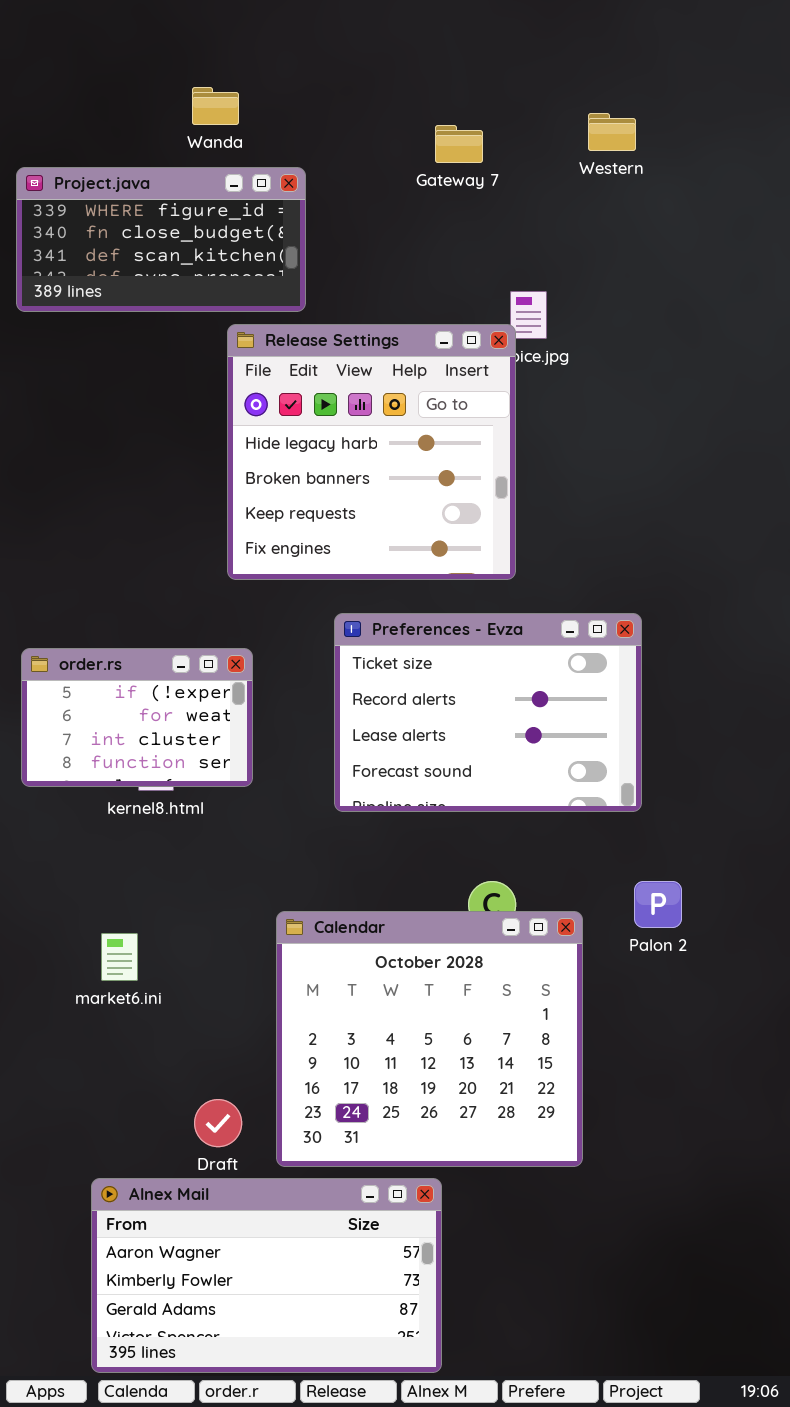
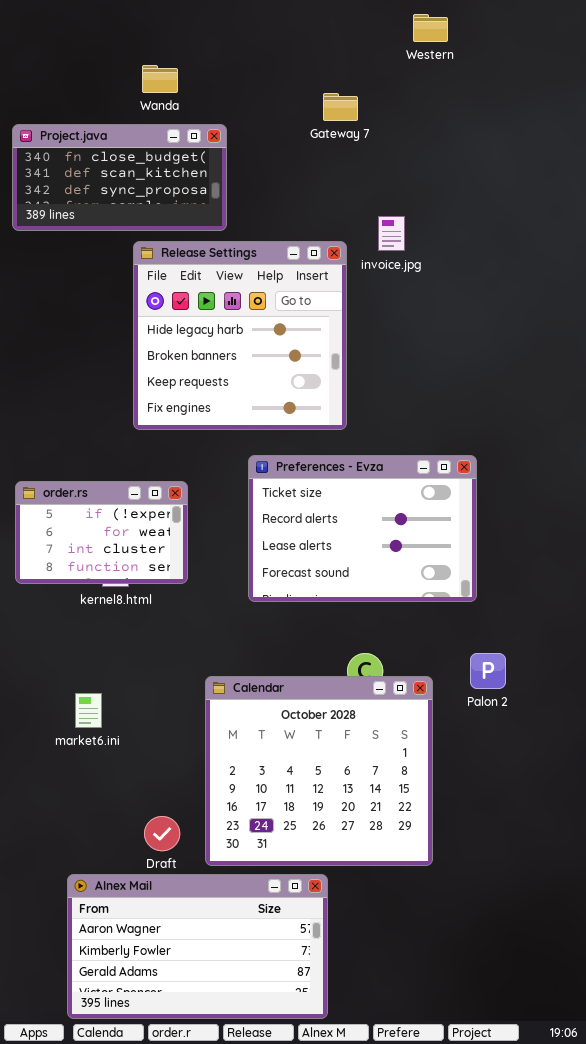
Western: [588,113,636,151] -> [413,14,448,42], moved
Project.java: [16,167,306,312] -> [12,124,227,231], scrolled down 1 row
Release Settings: [227,324,516,580] -> [133,241,347,430], moved

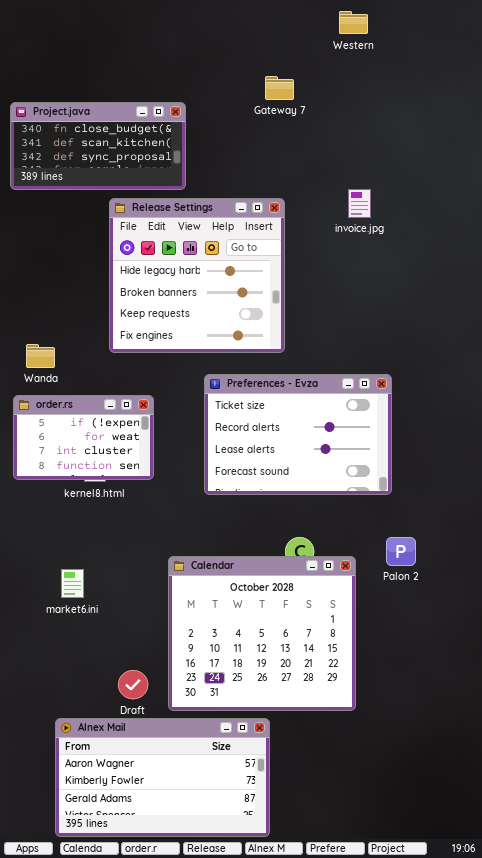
Wanda: [142,65,178,93] -> [26,344,55,368], moved
invoice.jpg: [378,216,405,251] -> [348,189,371,218], moved

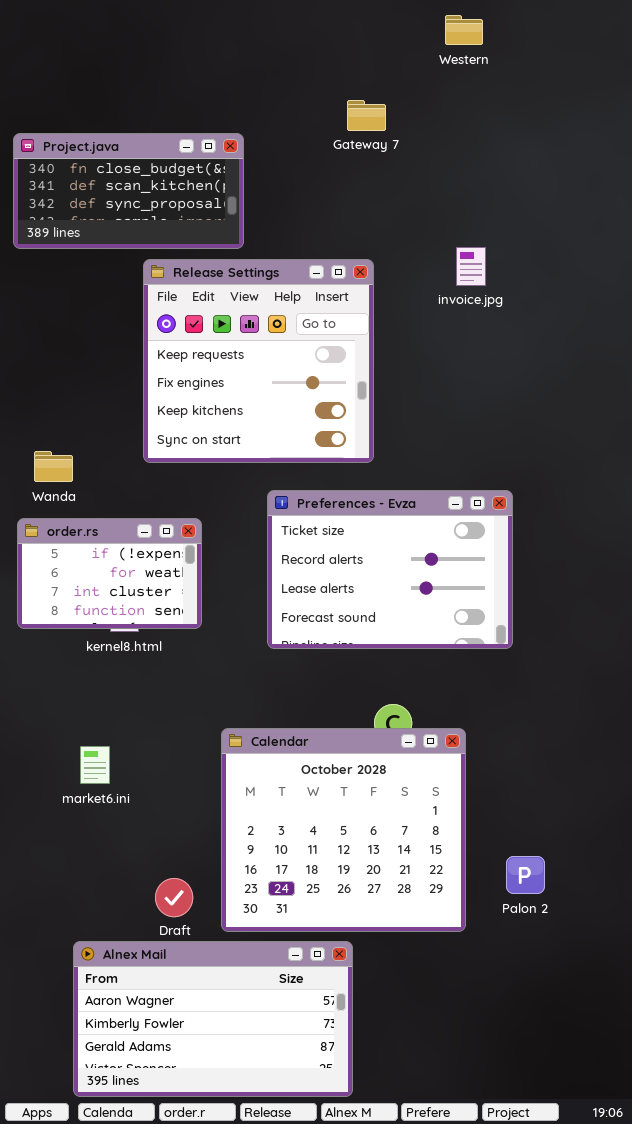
Release Settings: [109,198,285,353] -> [143,259,374,463], scrolled down 2 rows
Palon 2: [386,537,416,566] -> [506,856,545,894], moved

